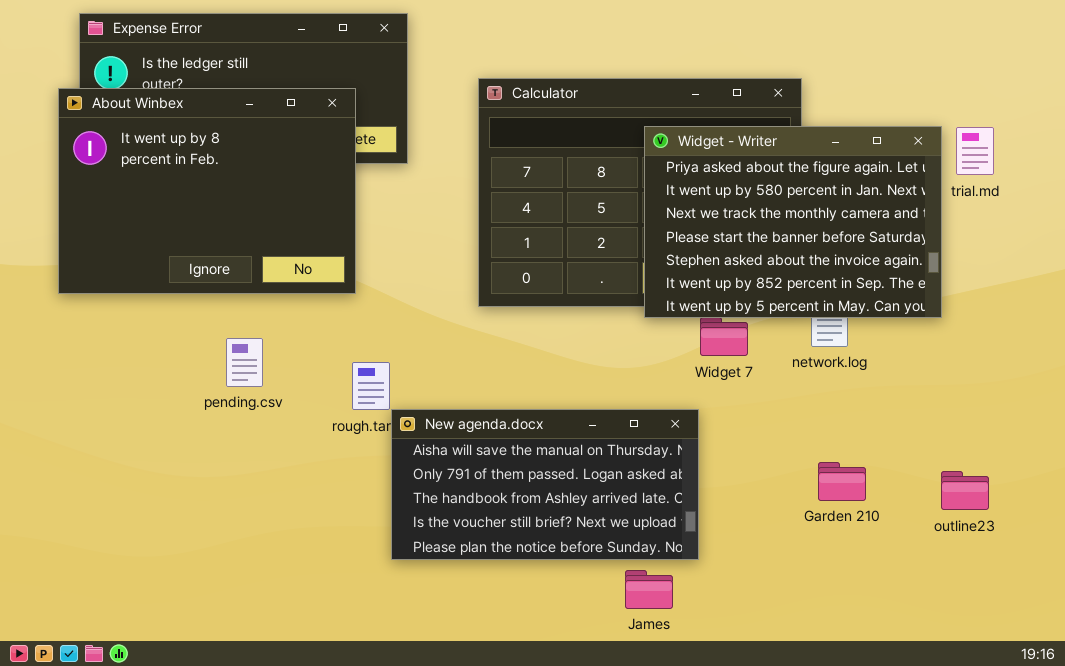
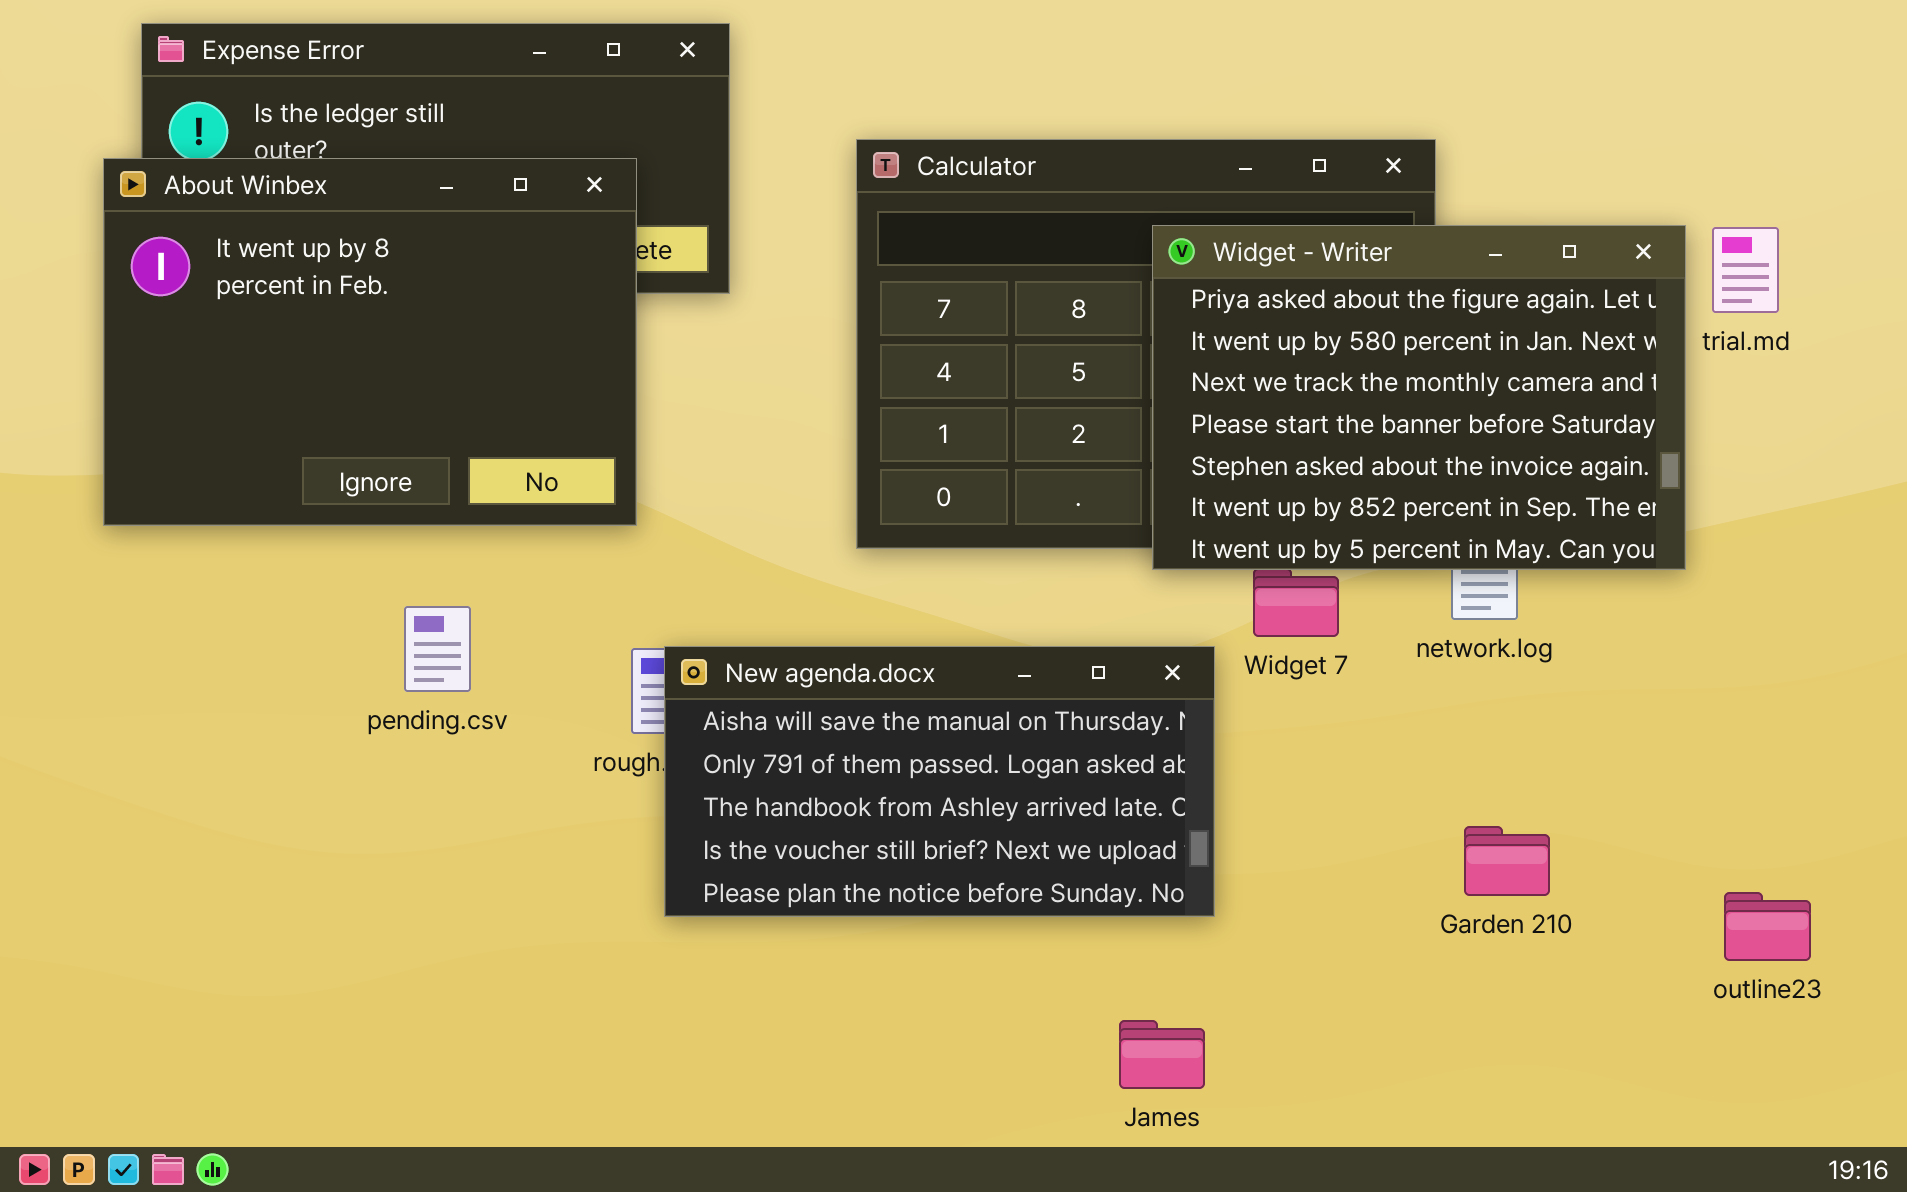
New agenda.docx: [391,409,699,560] -> [664,646,1215,917], moved
outline23: [941,471,989,510] -> [1724,892,1811,961], moved

